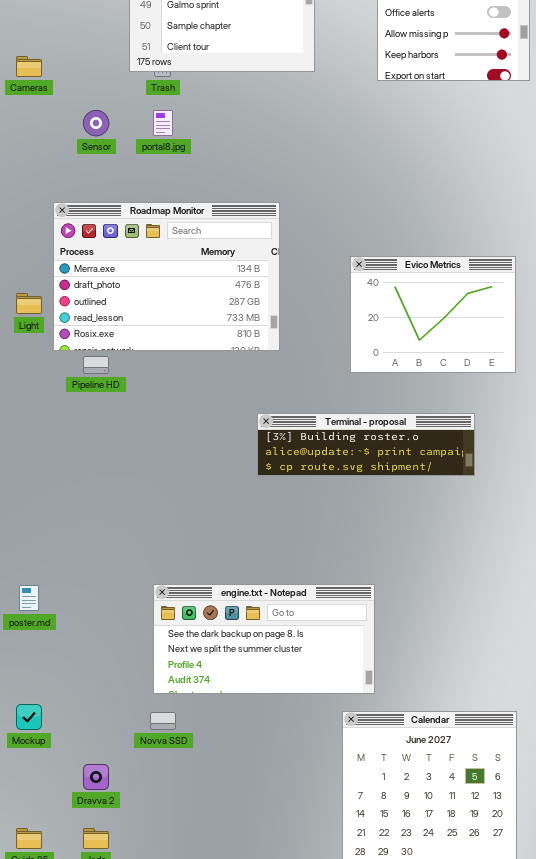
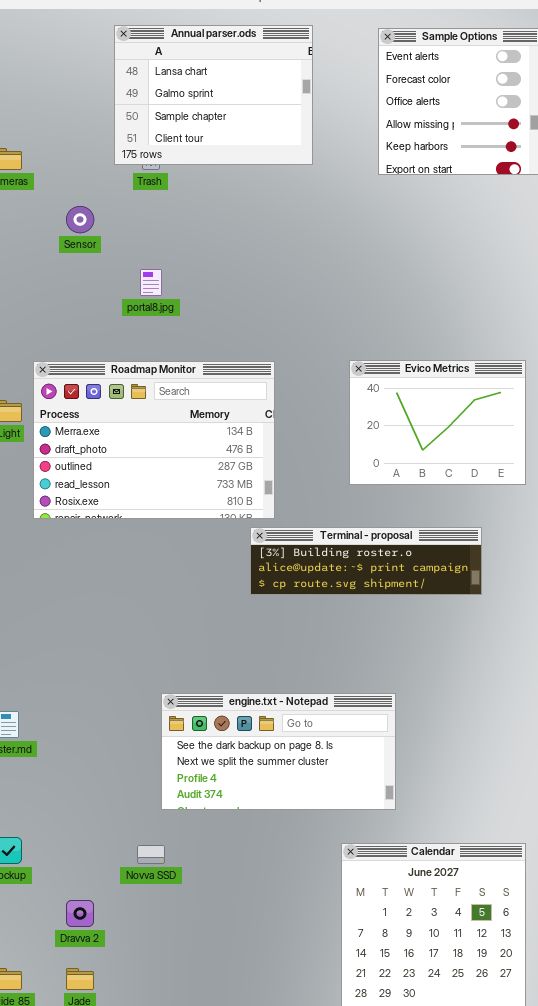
portal8.jpg: [153,110,173,136] -> [140,269,162,296], moved
Roadmap Monitor: [53,202,280,351] -> [33,361,275,519], moved
engine.txt - Notepad: [153,584,375,694] -> [161,693,396,810], moved

